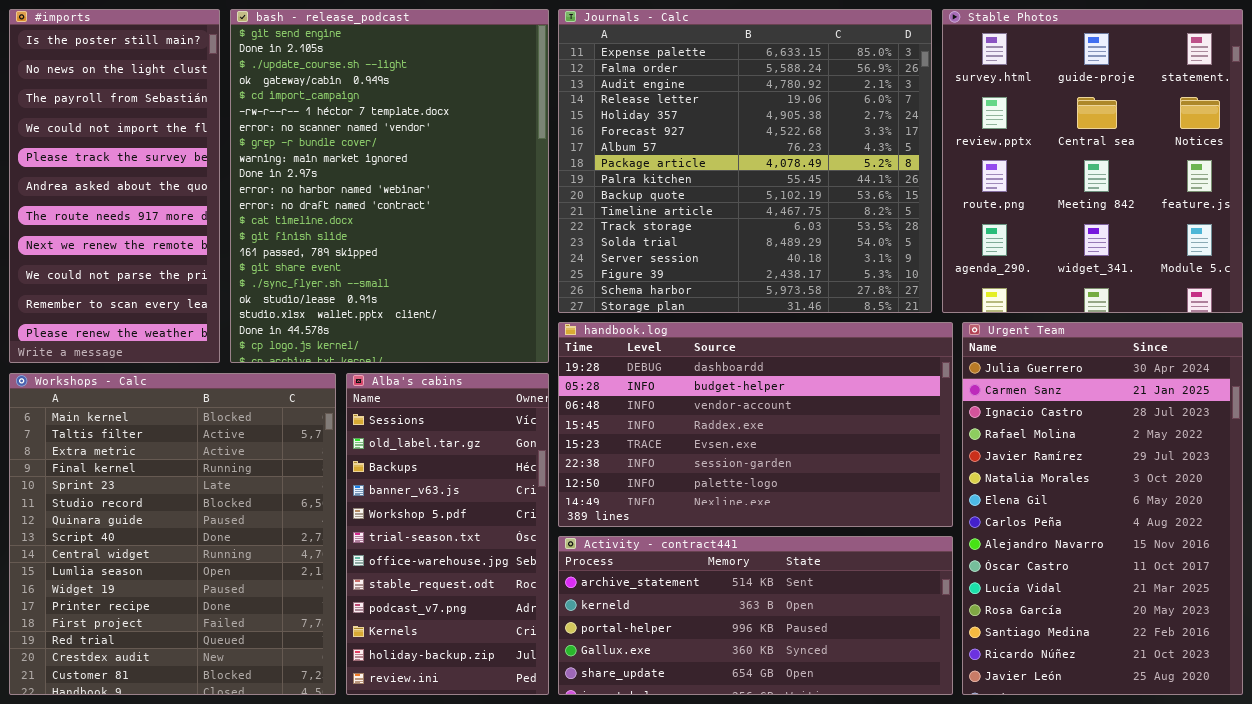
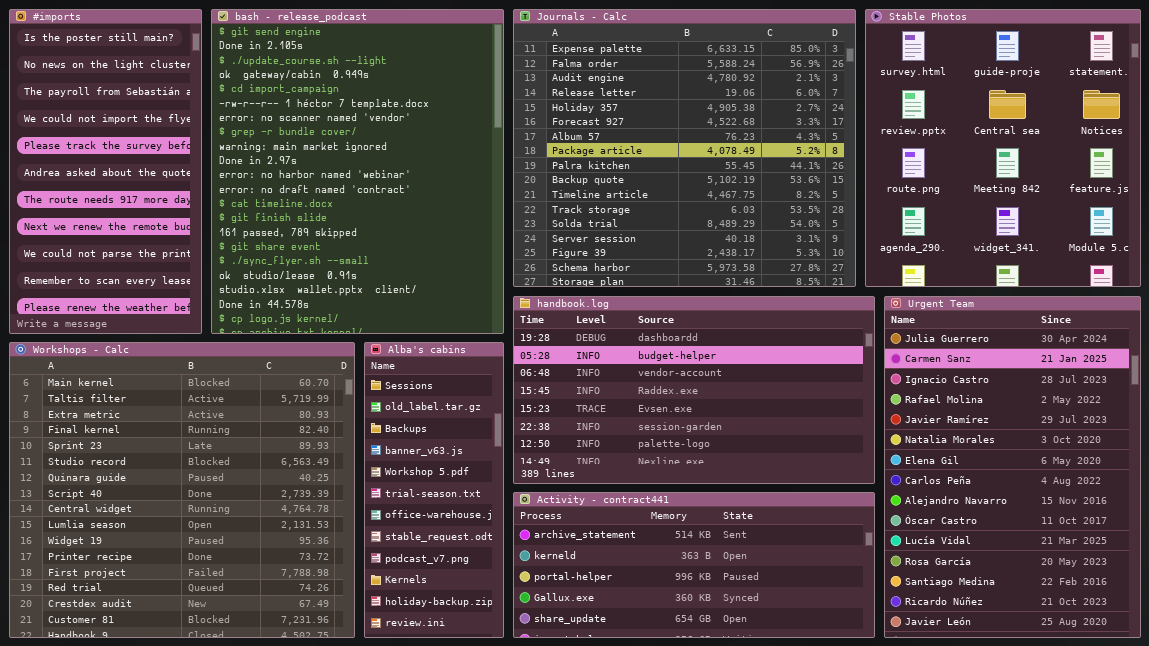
Workshops - Calc: [9,373,336,695] -> [9,342,355,638], resized
Alba's cabins: [346,373,549,695] -> [364,342,504,638], resized

